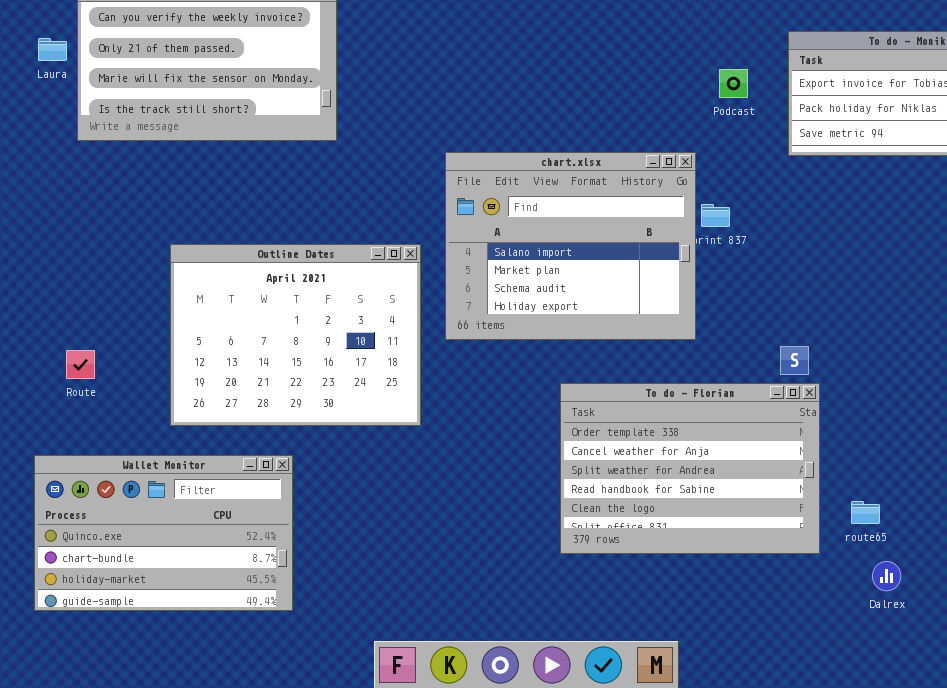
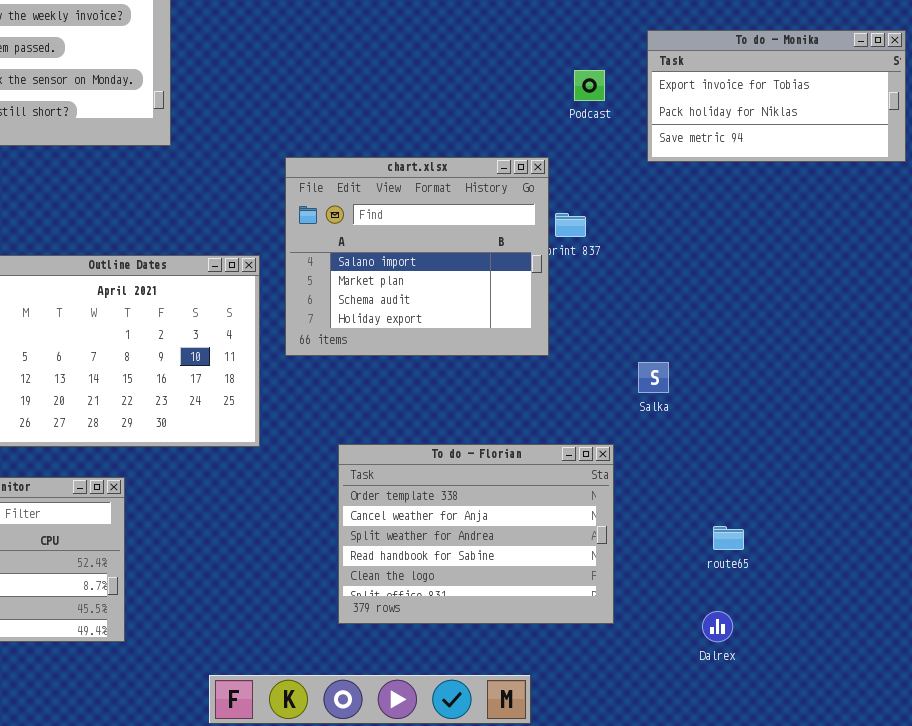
To do - Florian: [560,383,820,554] -> [338,444,614,624], moved
Dalrex: [872,561,901,591] -> [702,611,733,642], moved

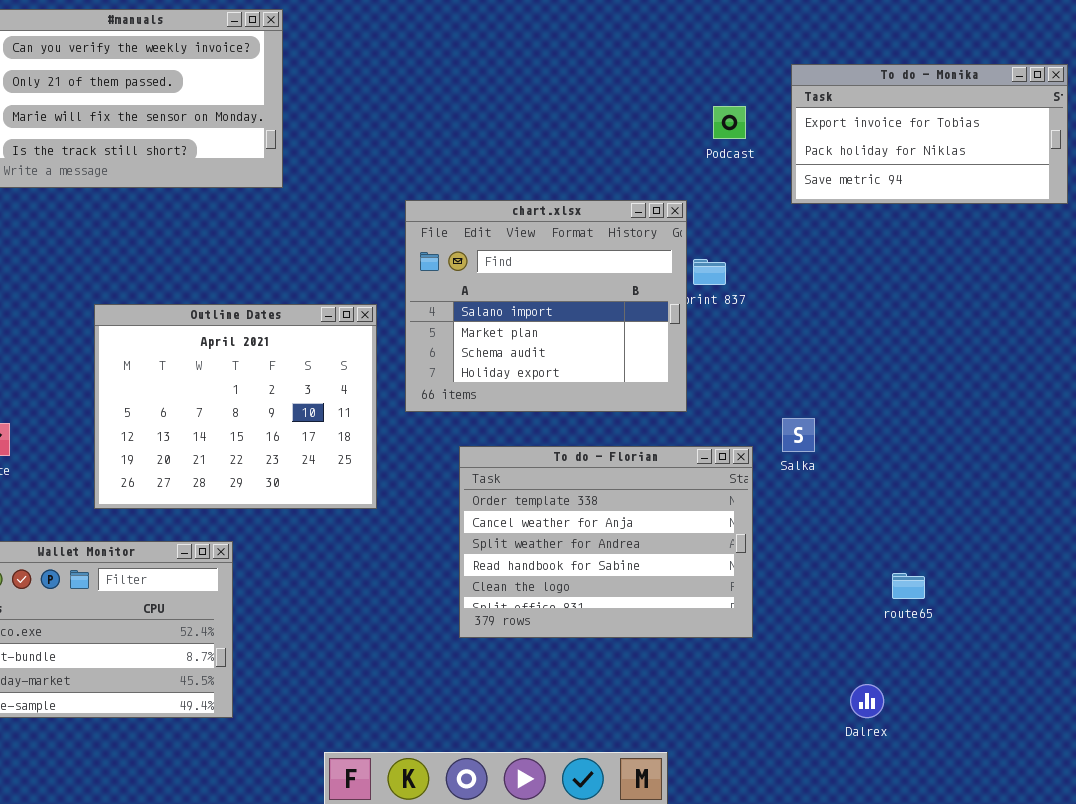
To do - Florian: [338,444,614,624] -> [459,446,753,638], moved
route65: [713,526,744,550] -> [892,573,925,599], moved

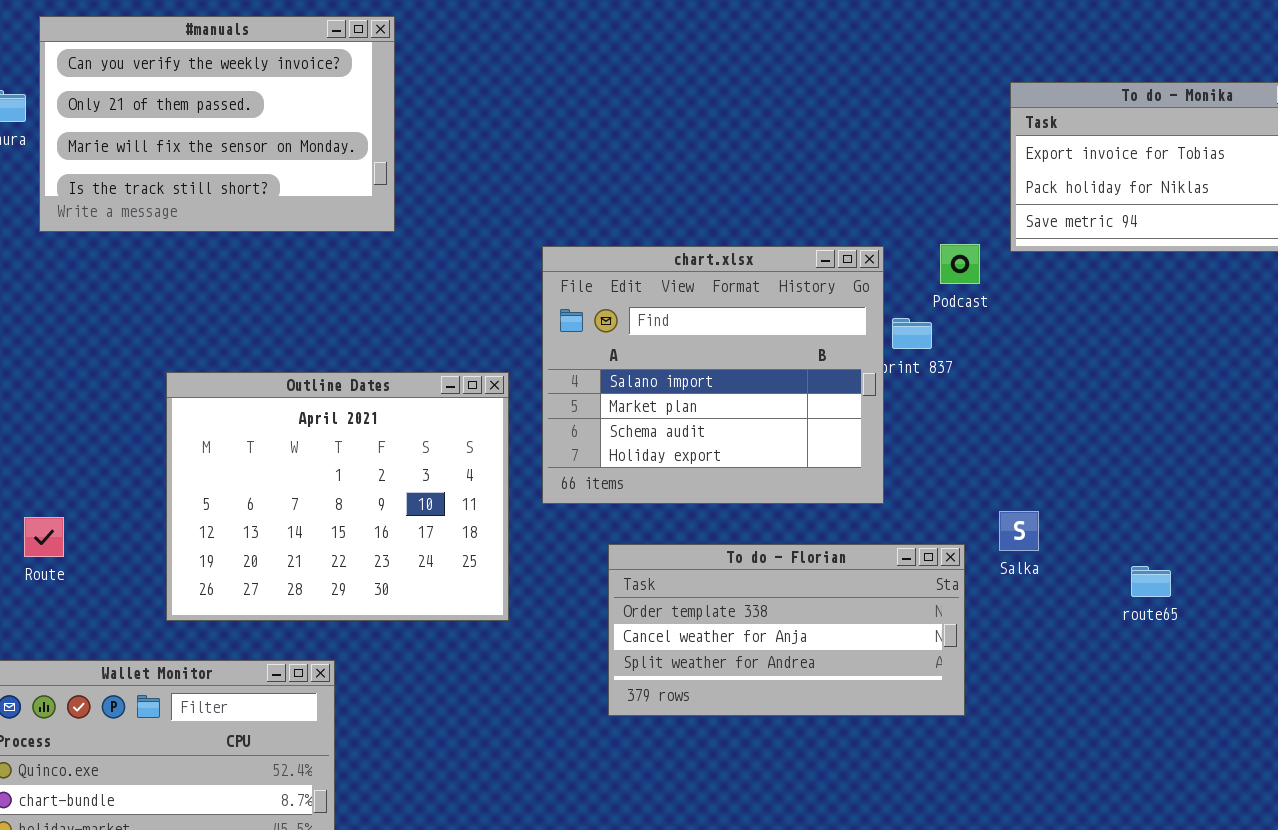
Podcast: [713,106,746,139] -> [940,244,980,284], moved
To do - Florian: [459,446,753,638] -> [608,544,965,716], resized
route65: [892,573,925,599] -> [1131,566,1171,597], moved

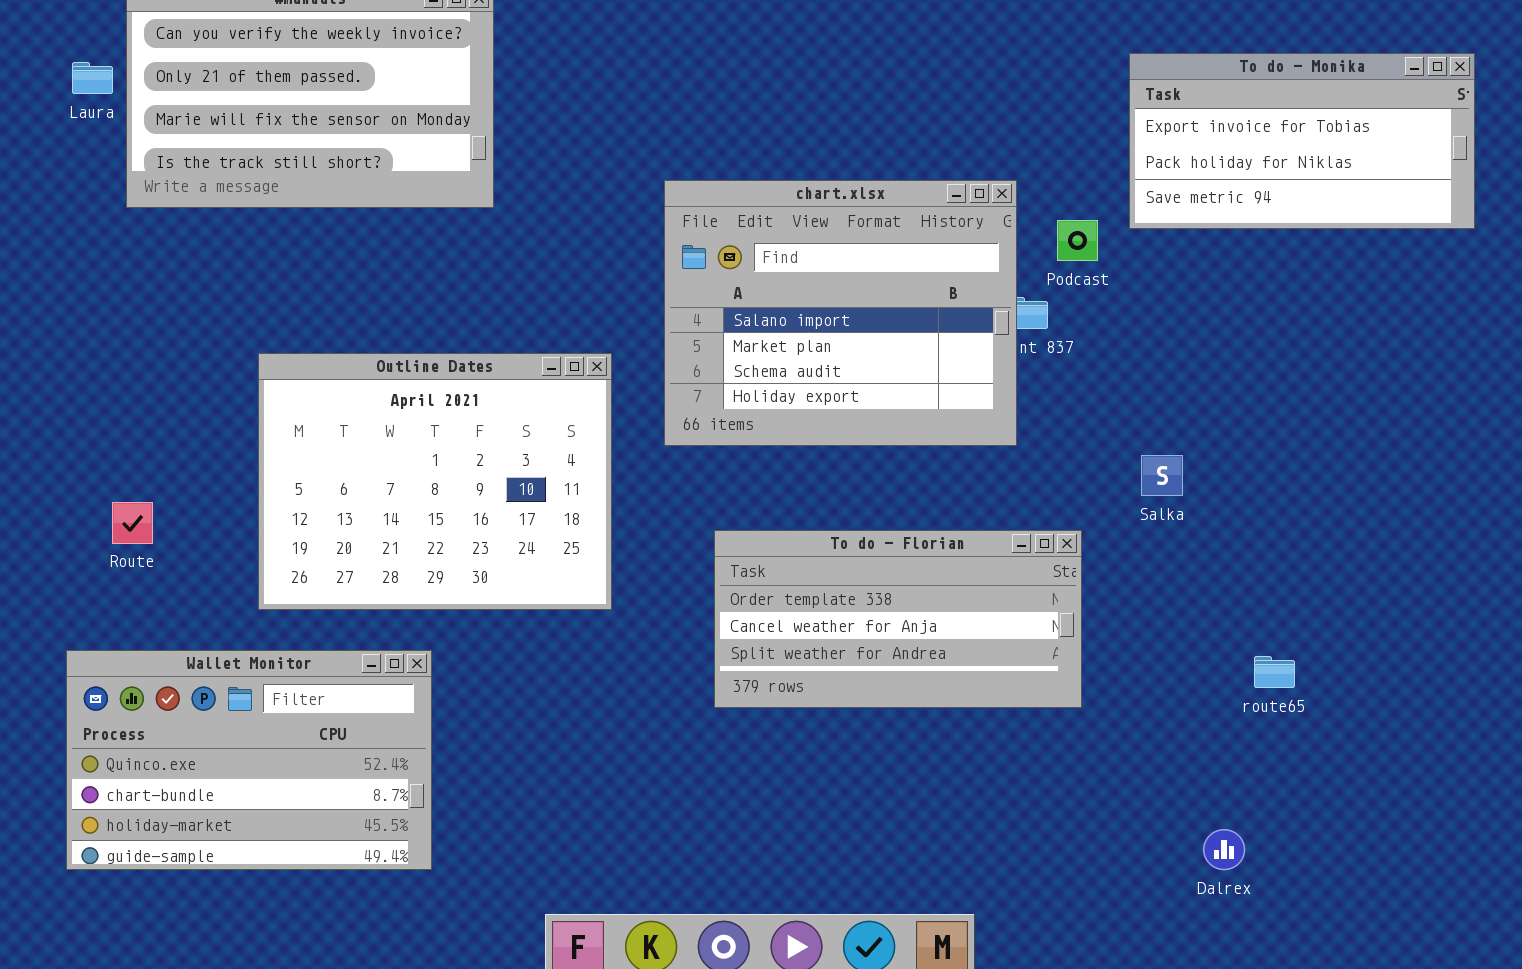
chart.xlsx: [542,246,884,504] -> [664,180,1017,446], moved
Salka: [999,511,1039,551] -> [1141,455,1183,496], moved
route65: [1131,566,1171,597] -> [1254,656,1295,688], moved

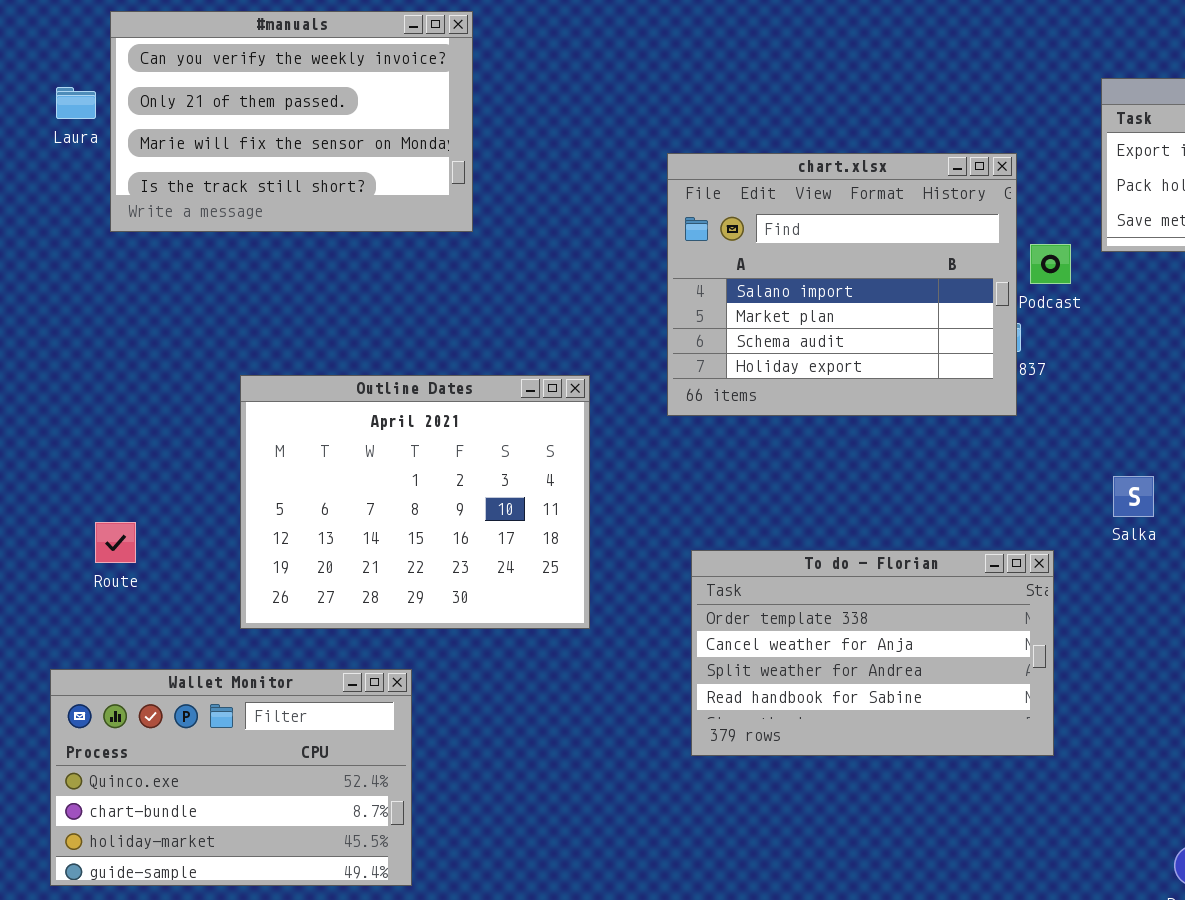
chart.xlsx: [664,180,1017,446] -> [667,153,1017,416], moved
To do - Florian: [714,530,1082,708] -> [691,550,1054,756], resized

